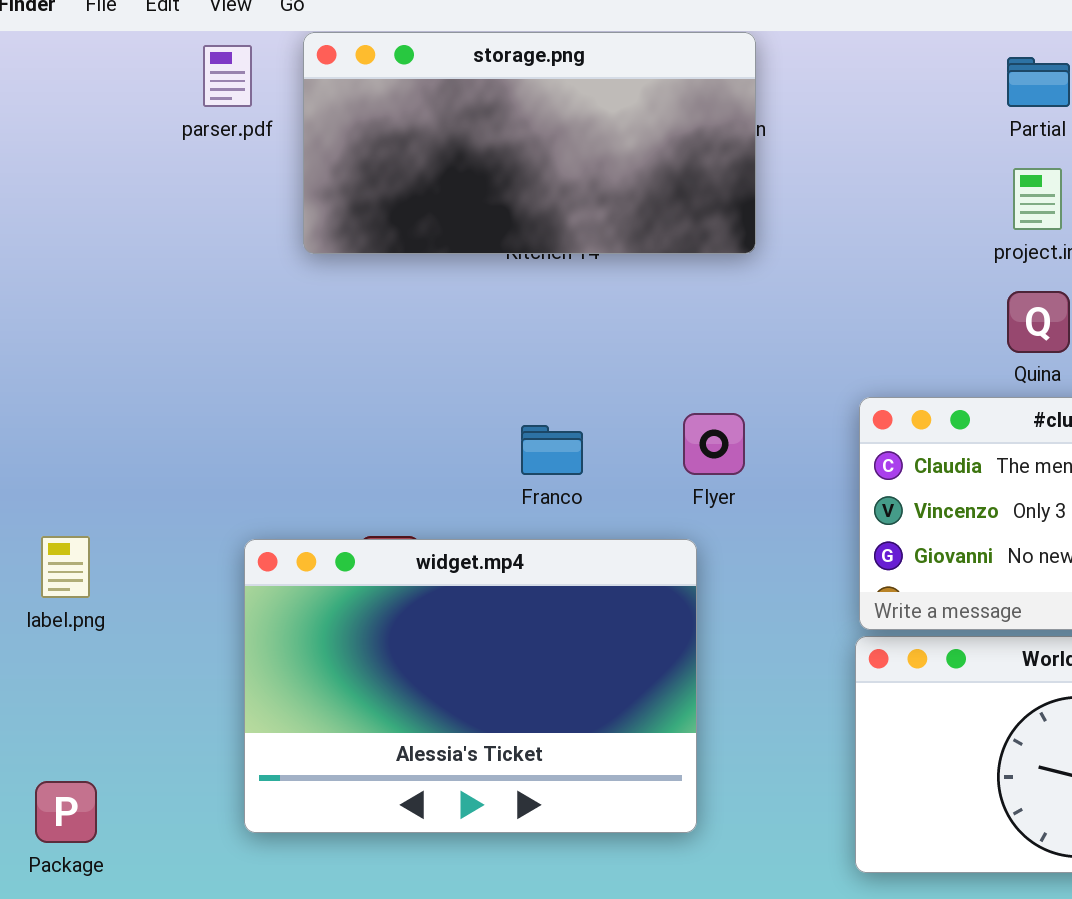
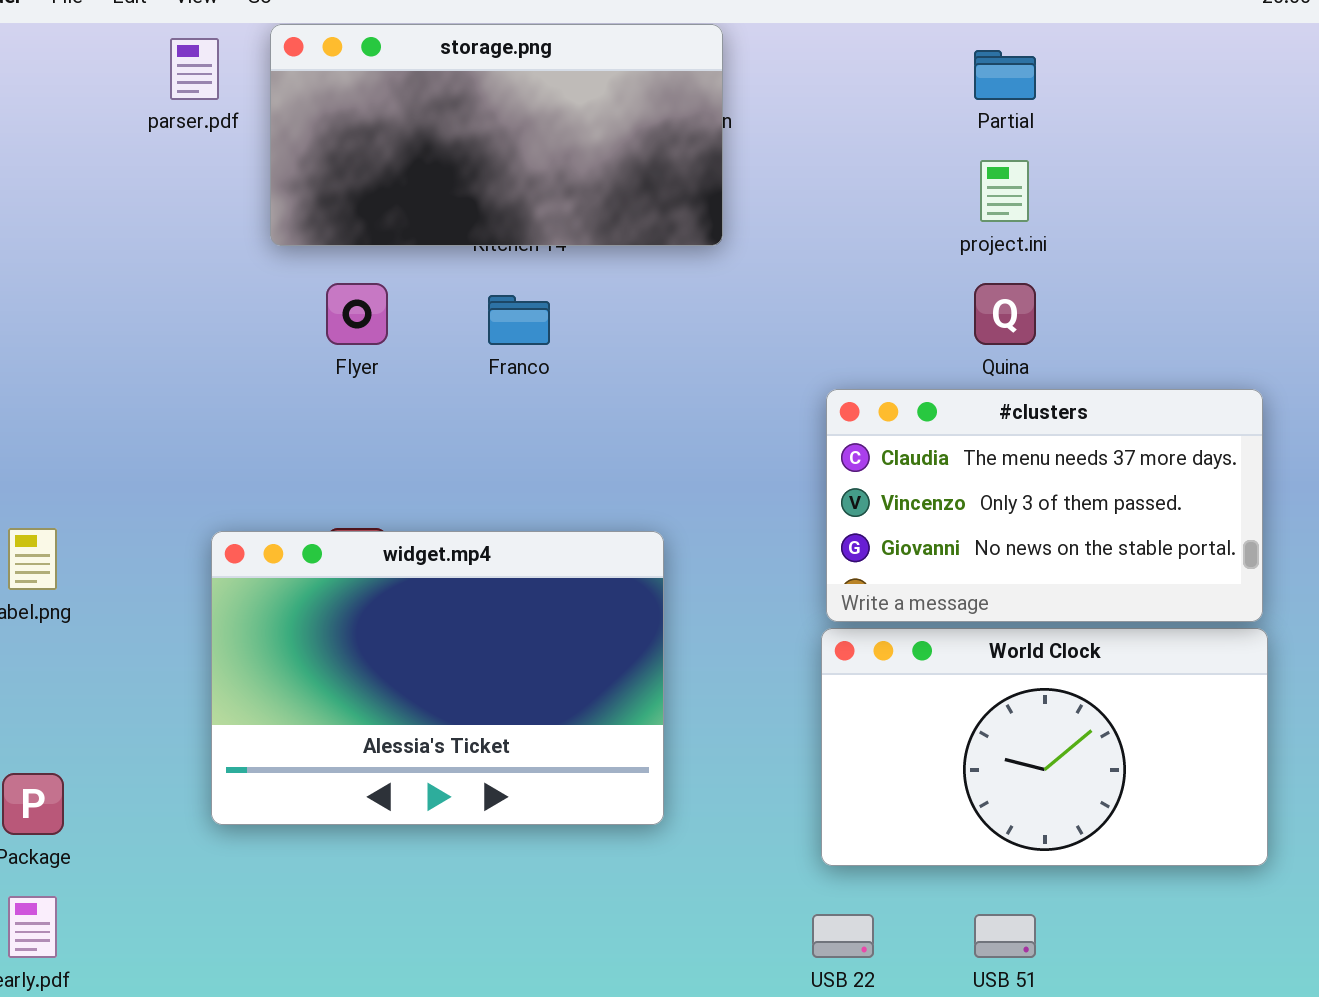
Flyer: [683,413,745,475] -> [326,283,388,345], moved
Franco: [521,425,583,475] -> [488,295,550,345], moved

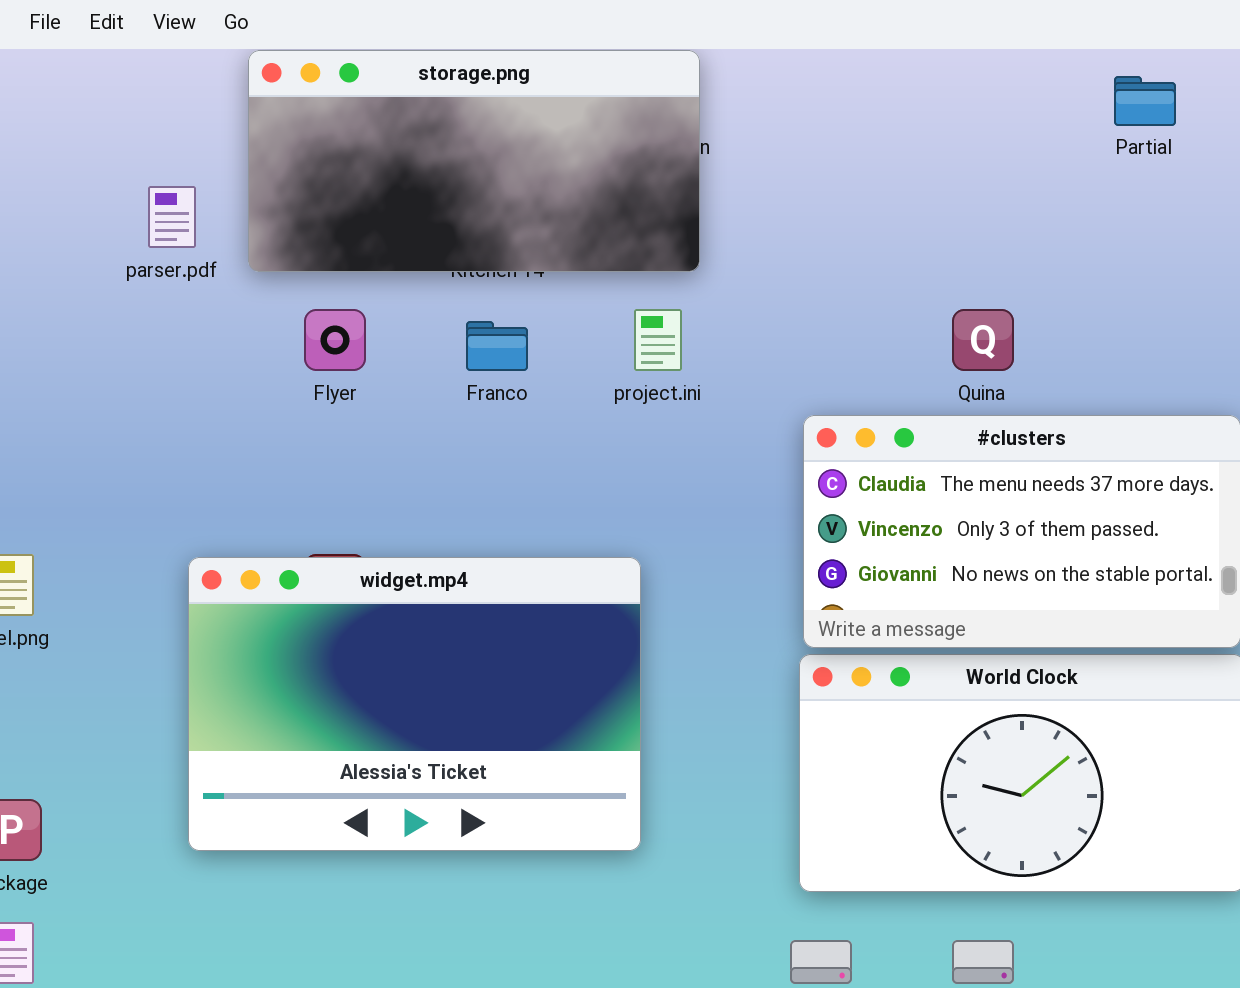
parser.pdf: [170,38,219,100] -> [148,186,196,248], moved
Partial: [974,50,1036,100] -> [1114,76,1176,126], moved
project.ini: [980,160,1029,222] -> [634,309,682,371], moved

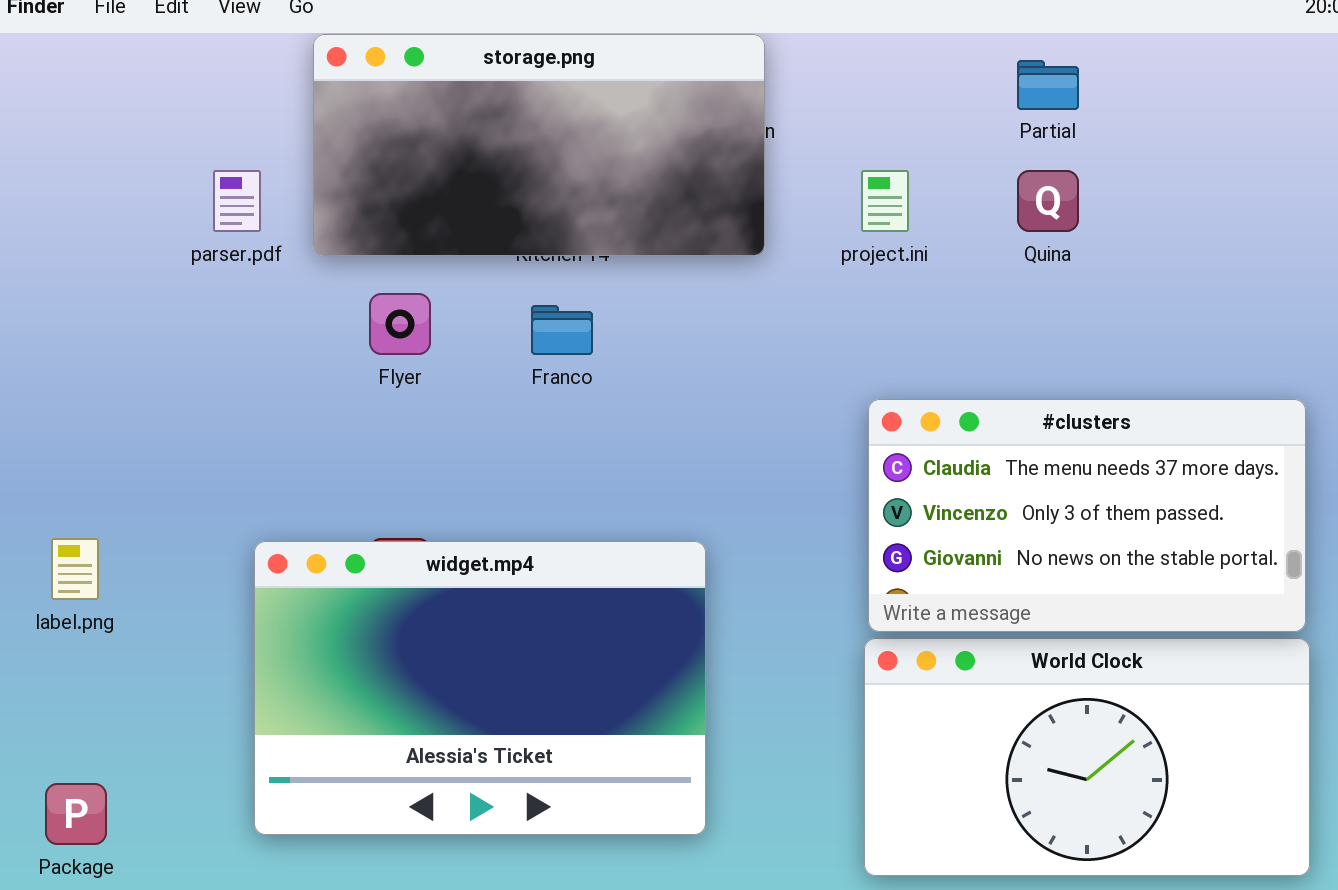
Partial: [1114,76,1176,126] -> [1017,60,1079,110], moved
project.ini: [634,309,682,371] -> [861,170,909,232], moved
Quina: [952,309,1014,371] -> [1017,170,1079,232], moved

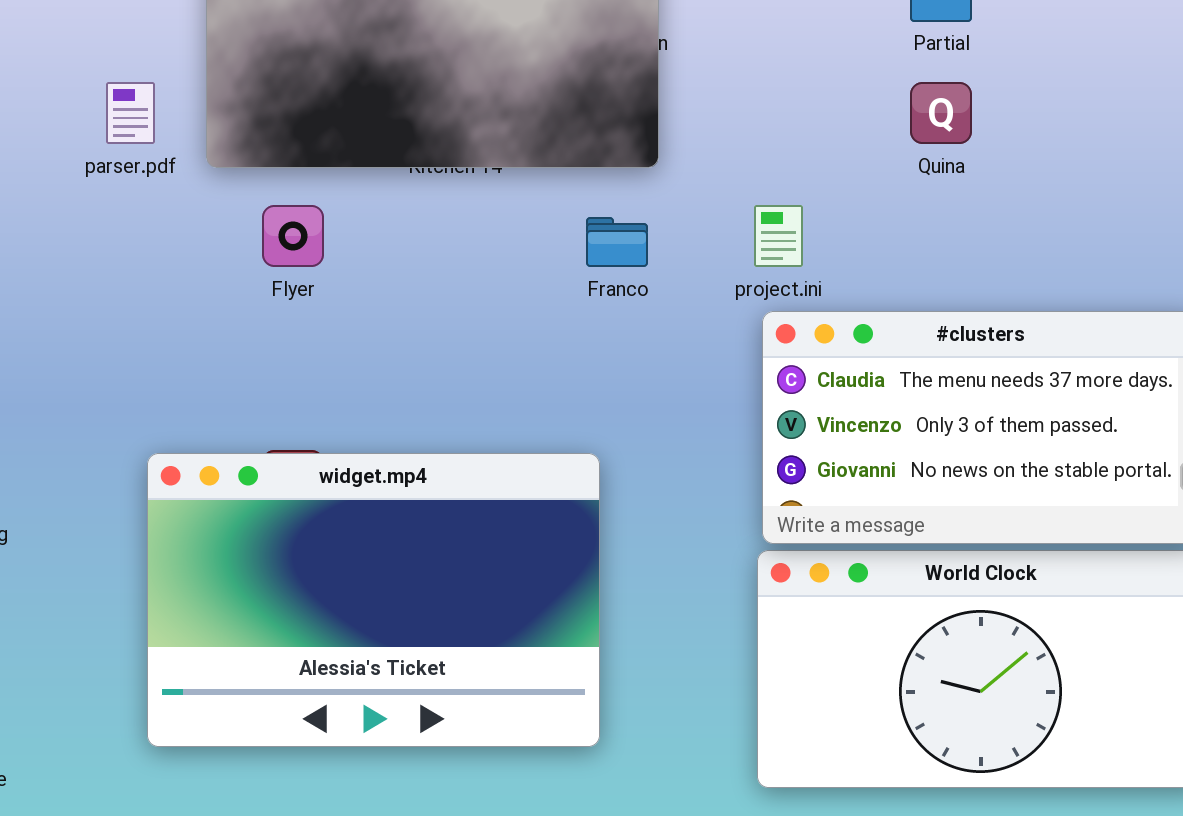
project.ini: [861,170,909,232] -> [754,205,803,267], moved
Franco: [531,305,593,355] -> [586,217,648,267], moved

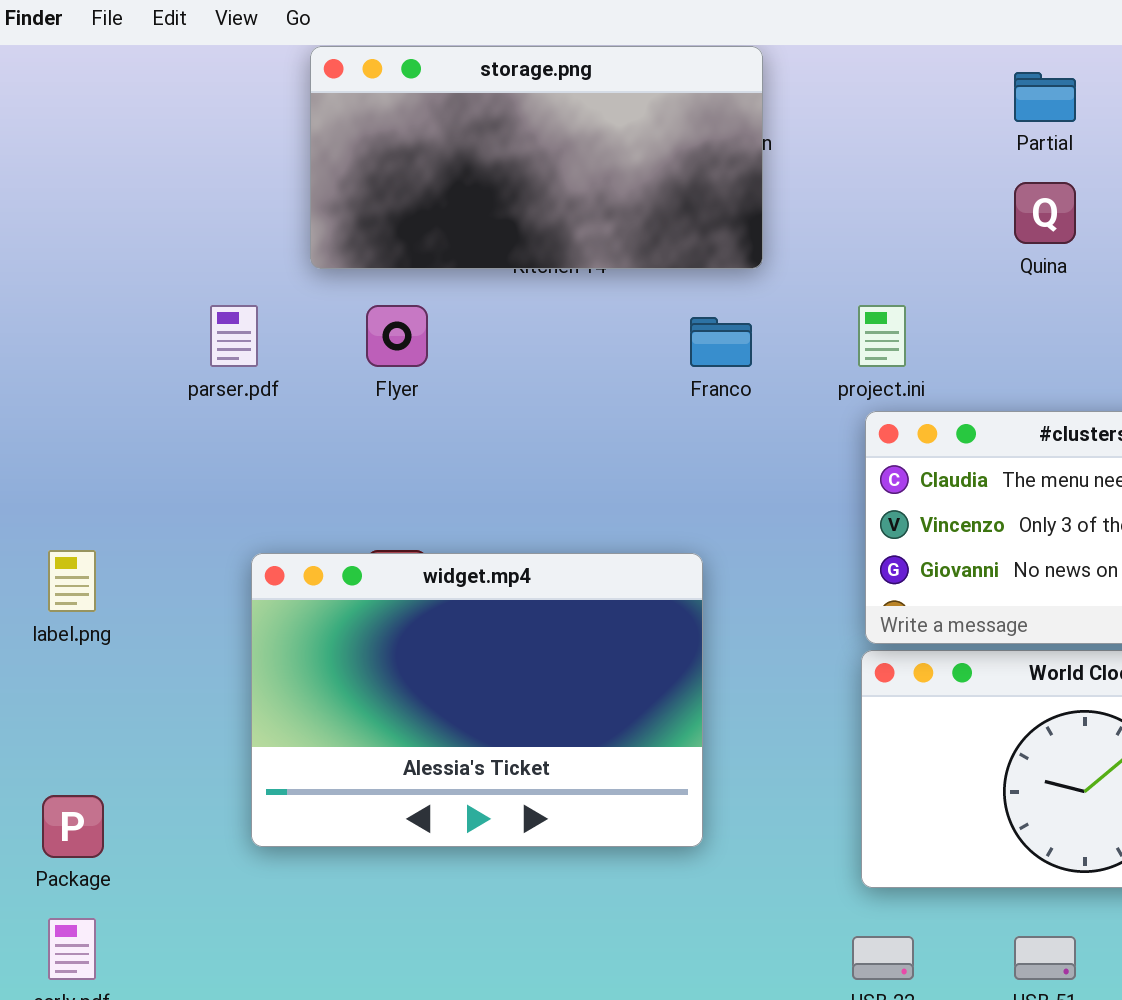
parser.pdf: [106,82,155,144] -> [210,305,258,367], moved

